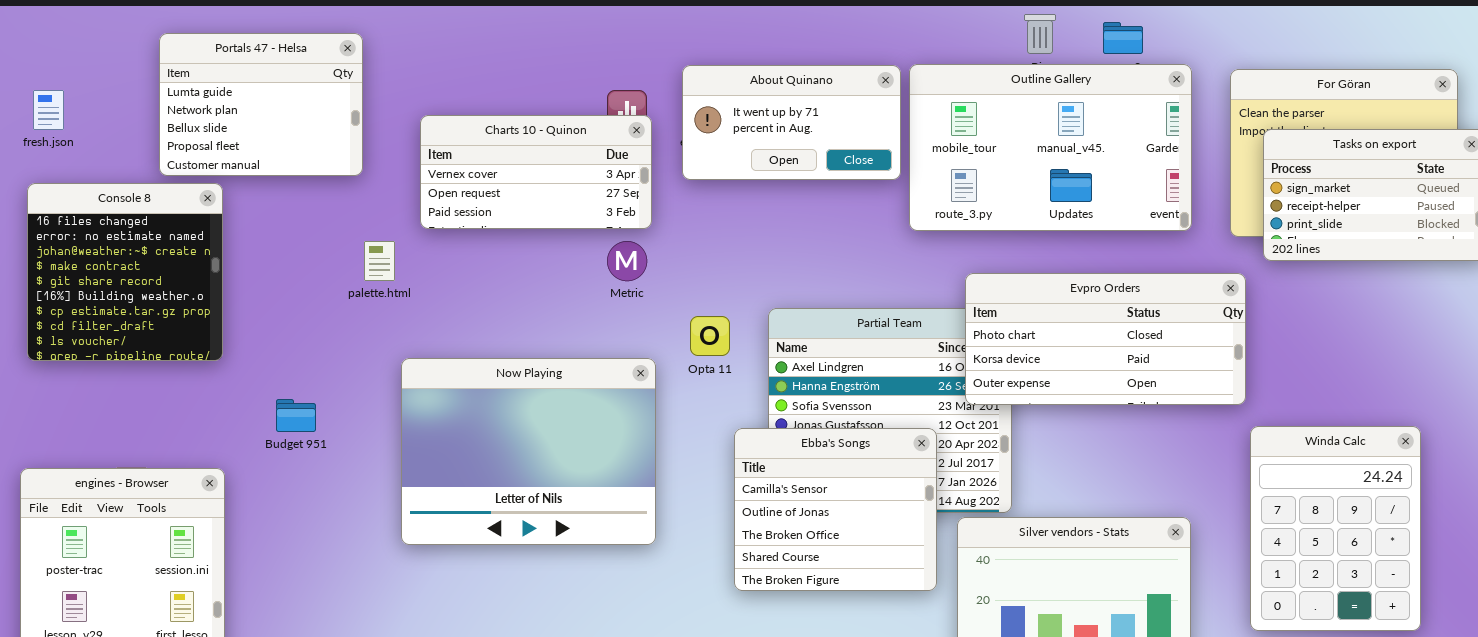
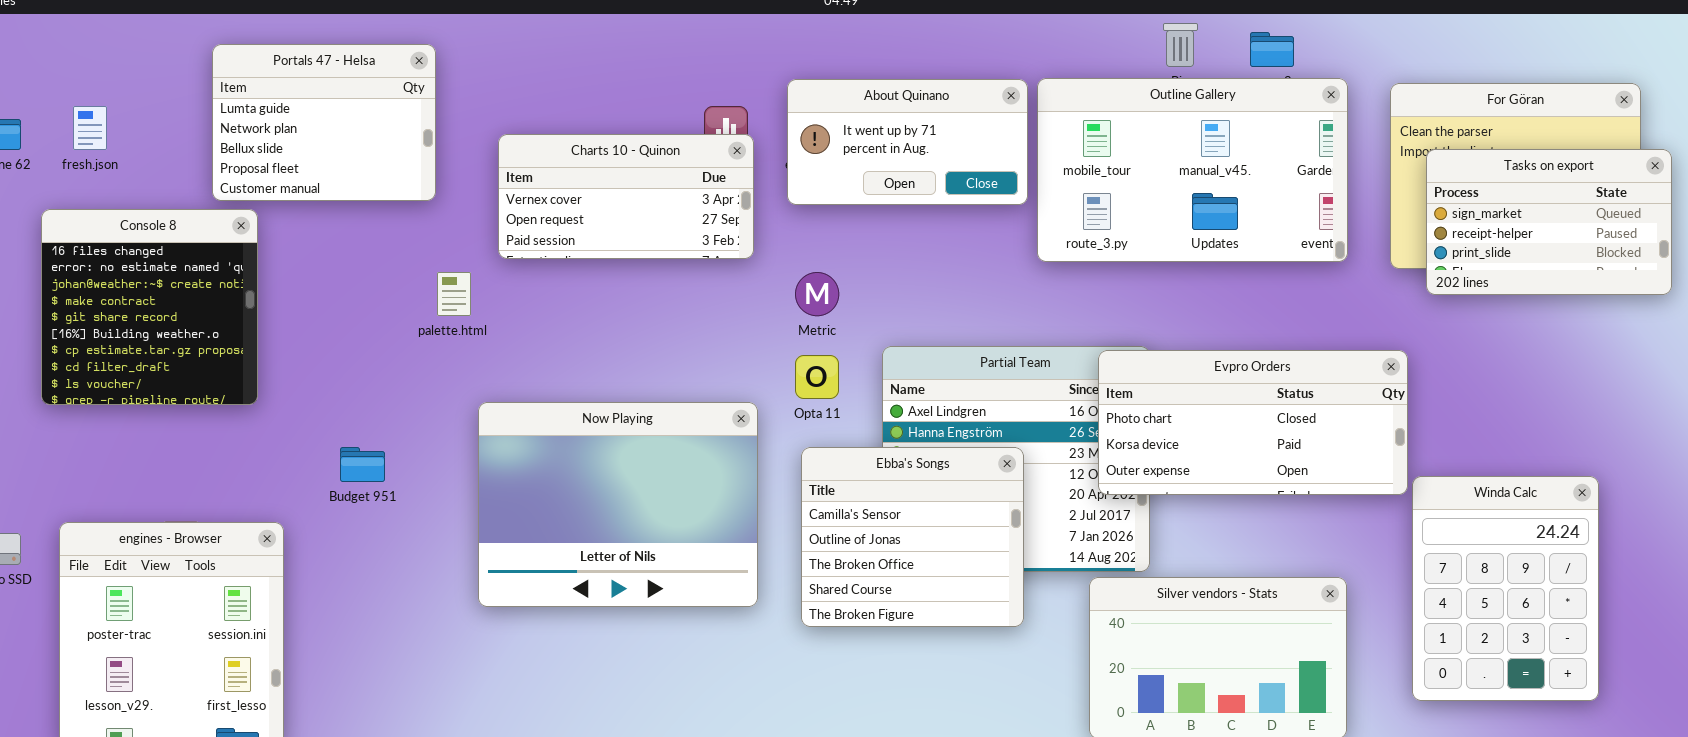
Console 8: [27,183,223,361] -> [41,209,258,405], moved
Metric: [607,241,647,281] -> [795,272,839,316], moved
Evpro Orders: [965,273,1246,405] -> [1098,350,1408,495], moved
Ebba's Songs: [734,428,937,591] -> [801,447,1024,627], moved

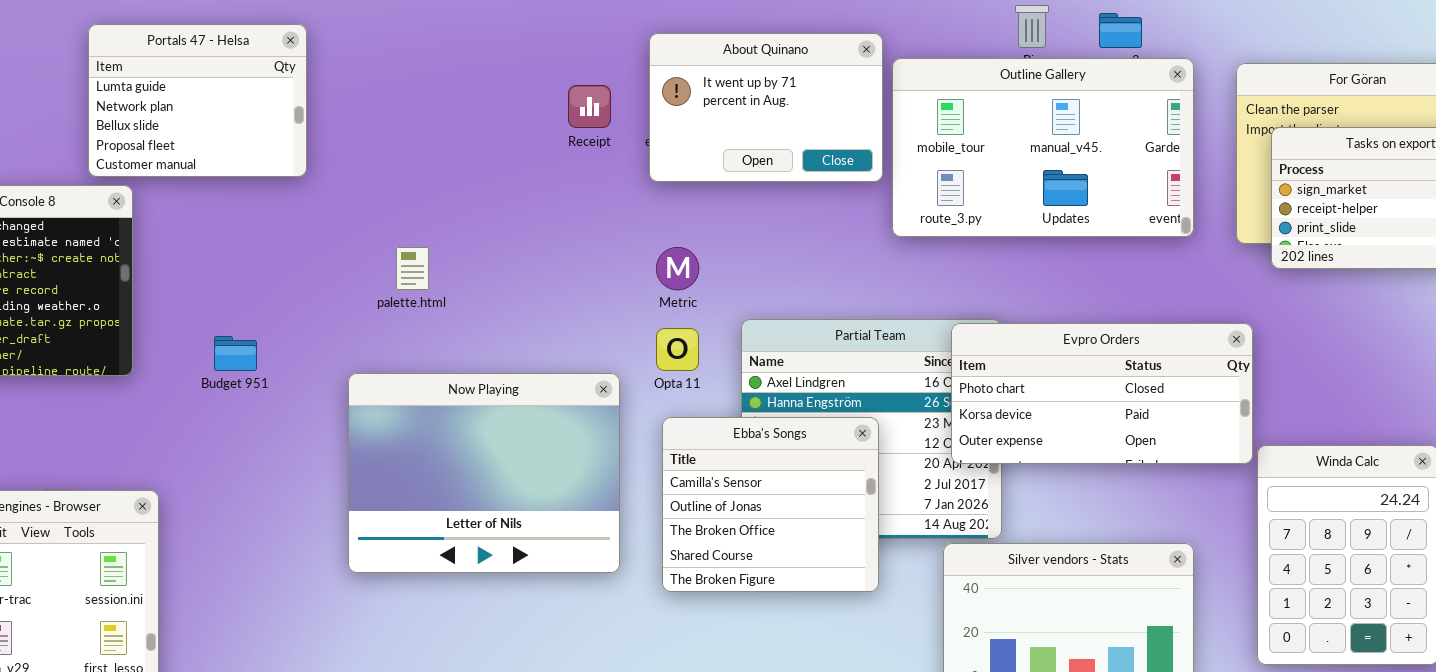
About Quinano: [787,79,1028,205] -> [649,33,883,182], resized
Charts 10 - Quinon: [498,134,754,259] -> none, closed
palette.html: [437,272,471,316] -> [396,247,429,290], moved
Budget 951: [340,447,385,482] -> [214,336,257,371], moved

